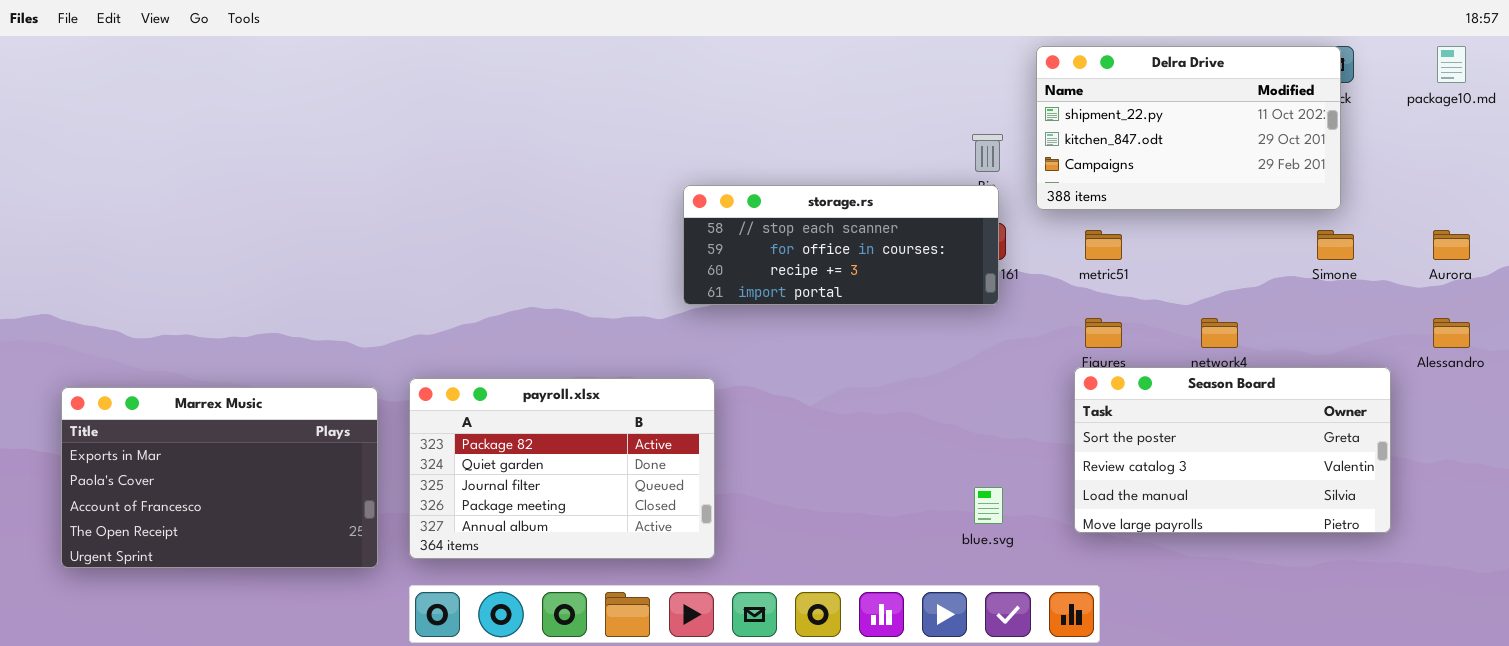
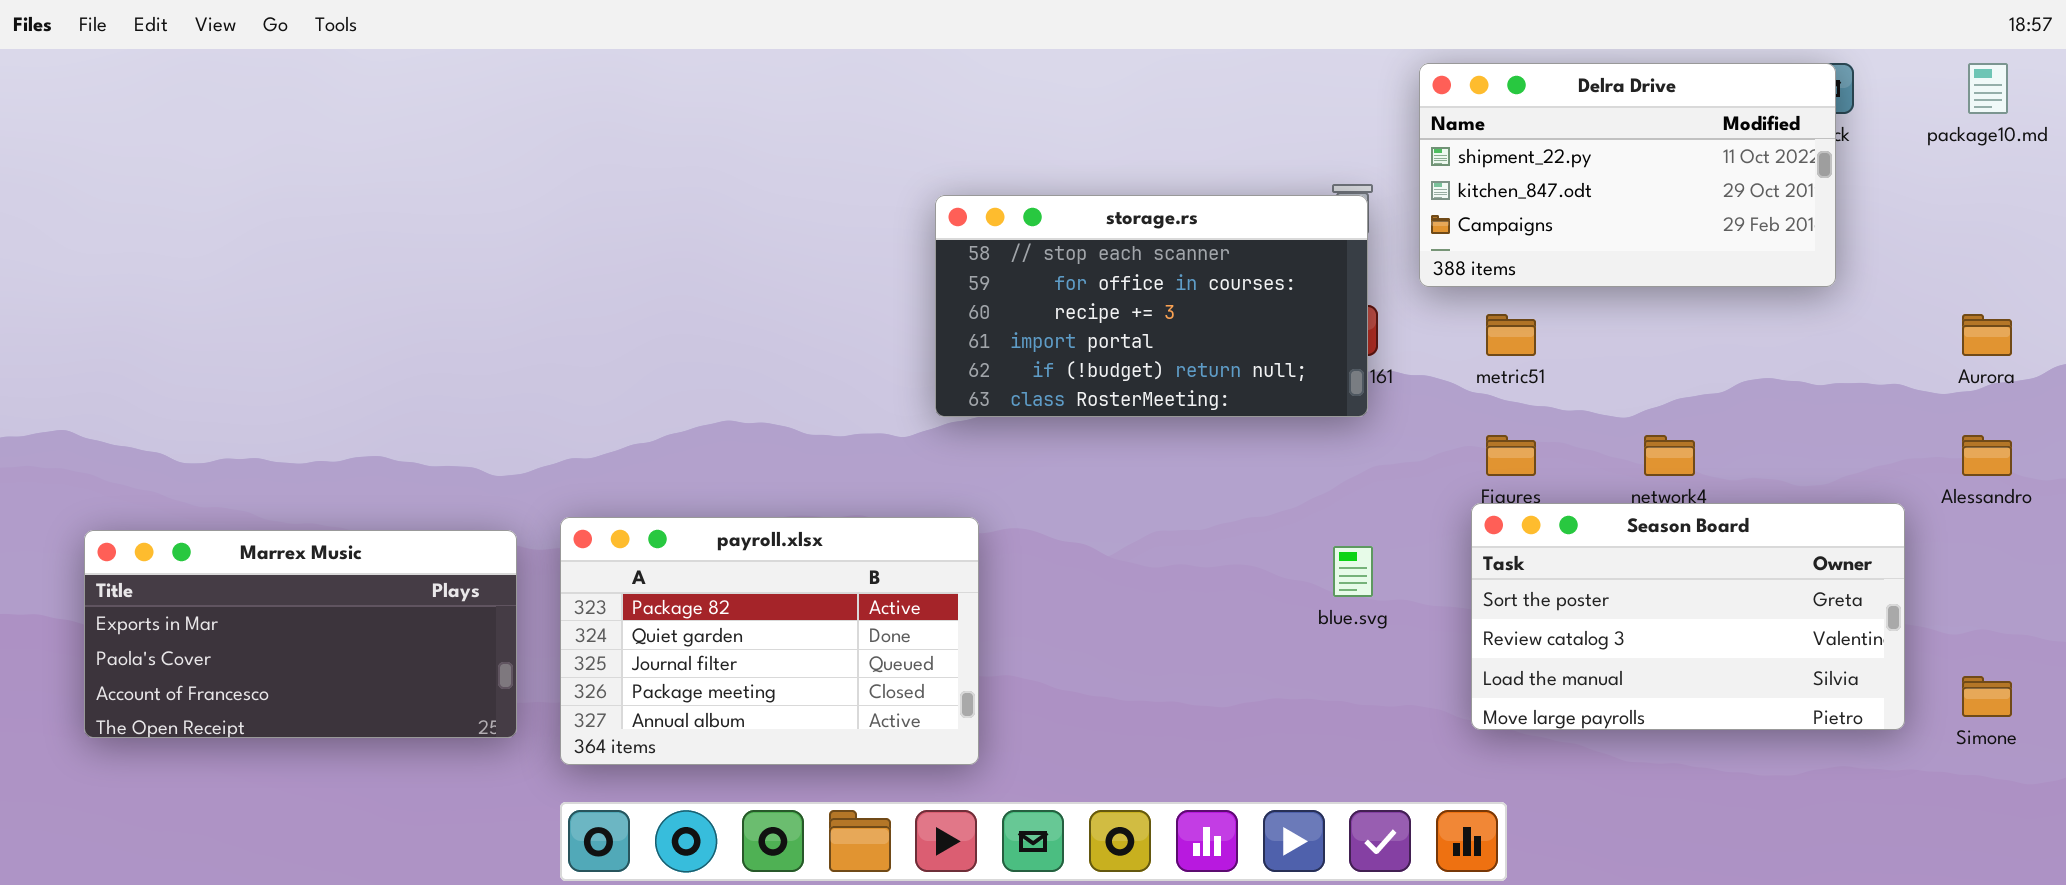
storage.rs: [683,185,999,305] -> [935,195,1368,417], resized
Simone: [1317,230,1354,260] -> [1962,676,2012,717], moved
Marrex Music: [61,387,378,568] -> [84,530,517,738], resized
blue.svg: [974,487,1003,524] -> [1333,546,1373,597], moved

